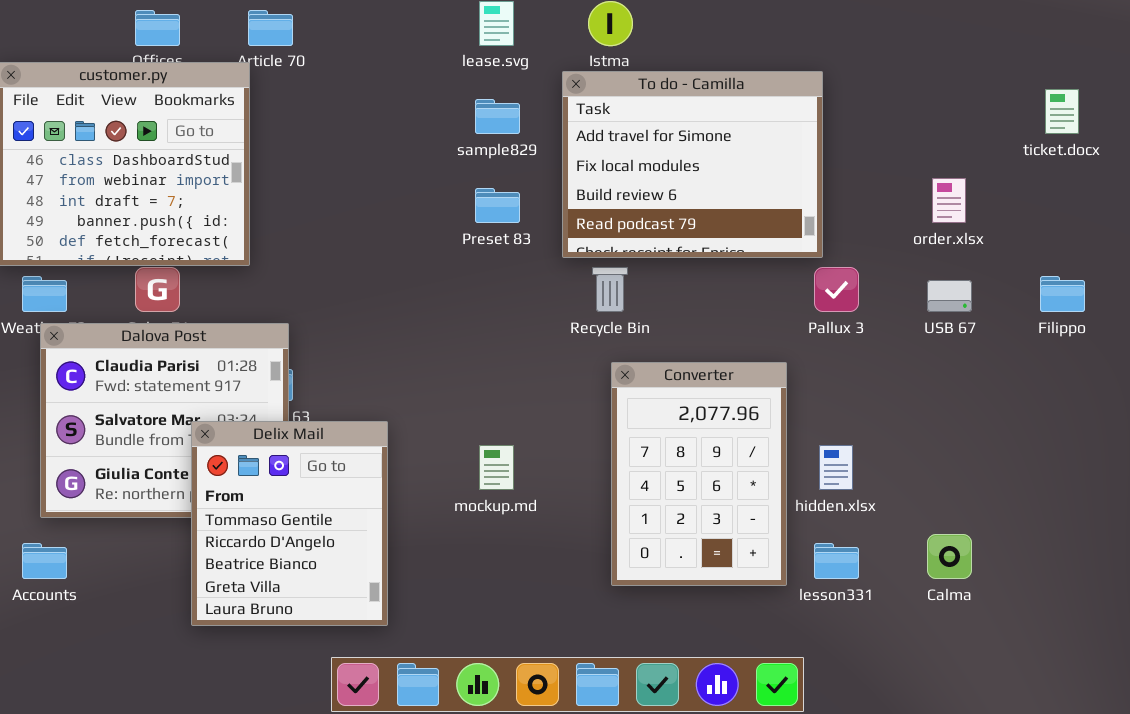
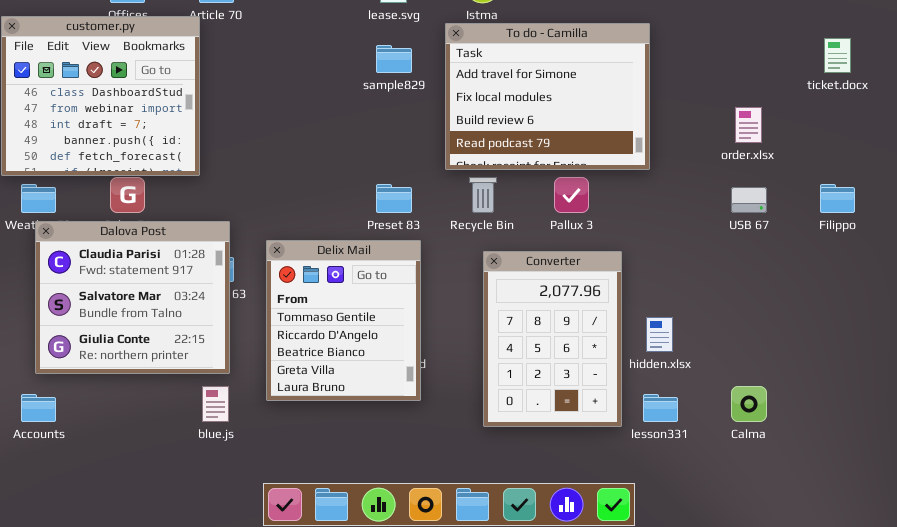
Preset 83: [475,188,520,223] -> [376,184,412,213], moved
Pallux 3: [814,267,859,312] -> [554,177,589,213], moved
Delix Mail: [191,421,388,626] -> [266,240,421,401], moved

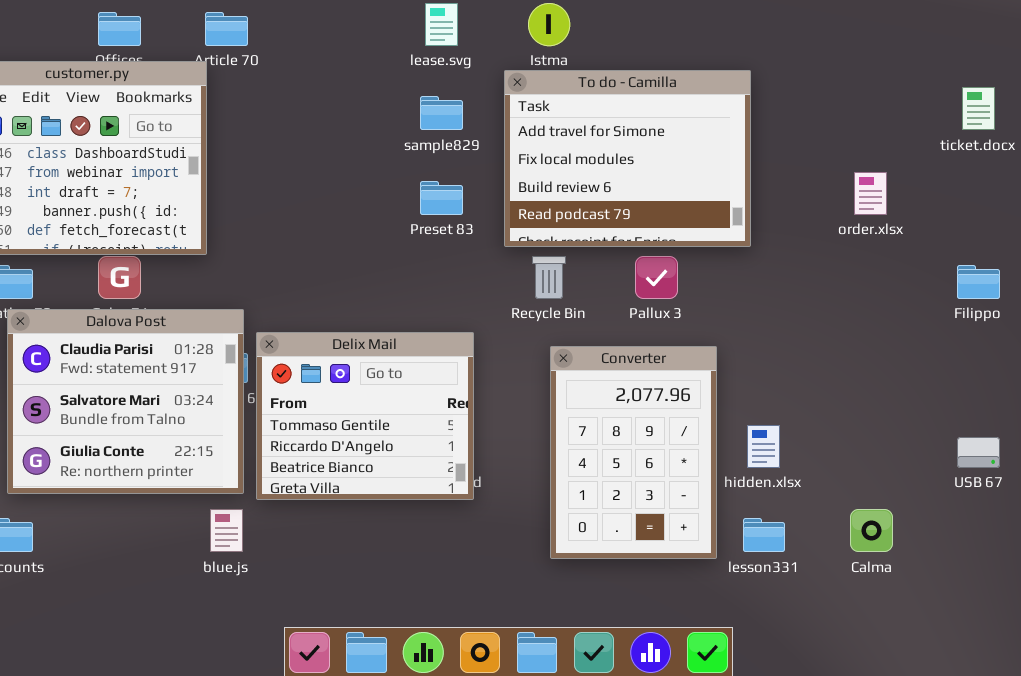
Preset 83: [376,184,412,213] -> [420,181,463,215], moved
USB 67: [731,187,767,213] -> [957,437,1000,468], moved
Delix Mail: [266,240,421,401] -> [256,332,474,500], resized

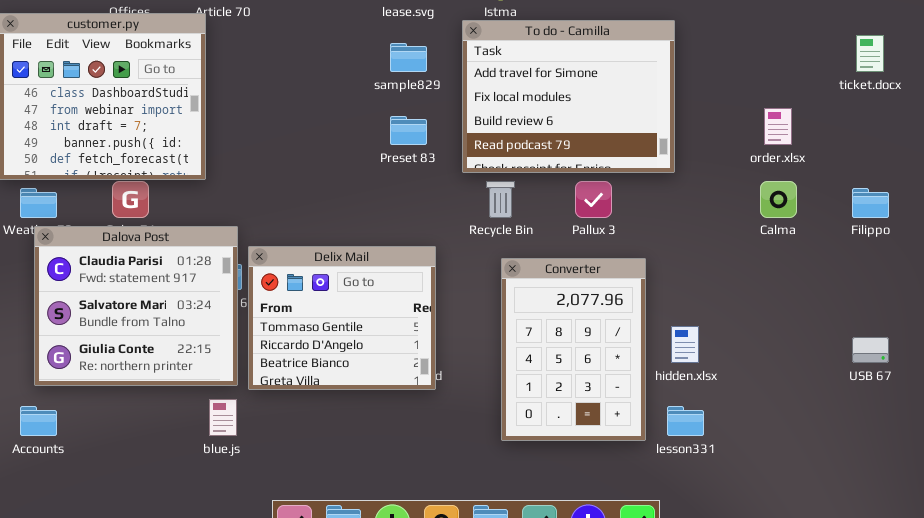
Calma: [850,509,893,552] -> [760,181,797,218], moved

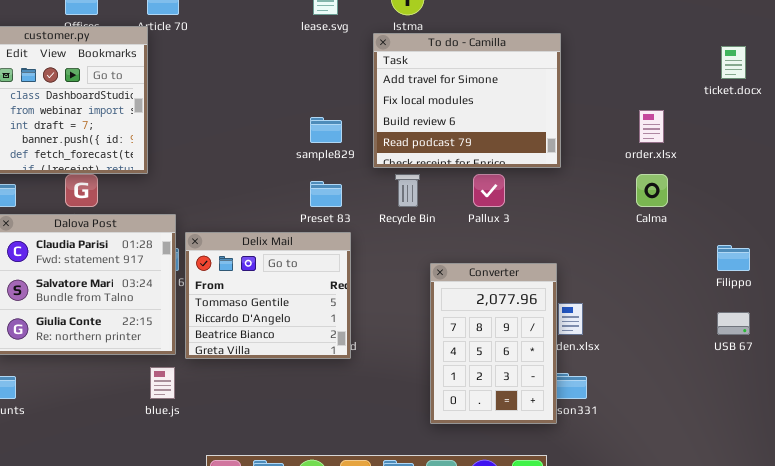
sample829: [390,43,427,72] -> [310,117,342,143], moved
Preset 83: [390,116,427,145] -> [310,181,342,207], moved
Filippo: [852,188,889,218] -> [717,245,750,271], moved
Converter: [501,258,646,441] -> [430,263,557,424], moved

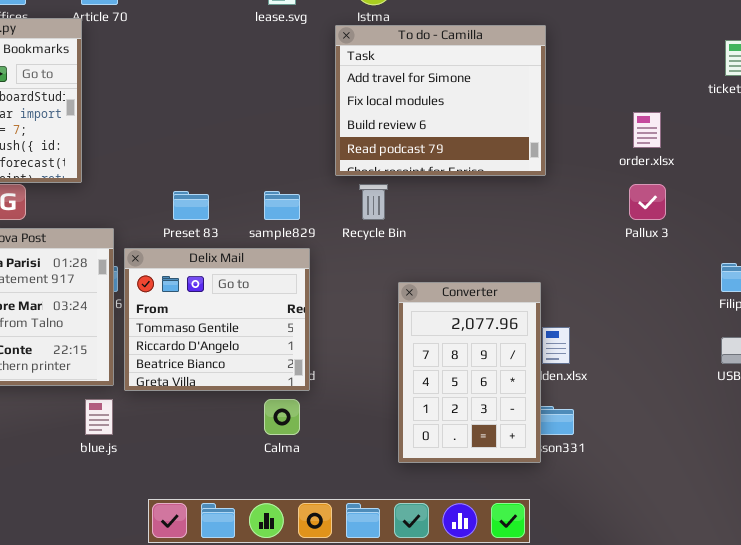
sample829: [310,117,342,143] -> [264,191,300,220], moved
Pallux 3: [473,174,505,207] -> [629,184,666,220], moved
Calma: [636,174,668,207] -> [264,399,300,435], moved
Preset 83: [310,181,342,207] -> [173,191,209,220], moved

